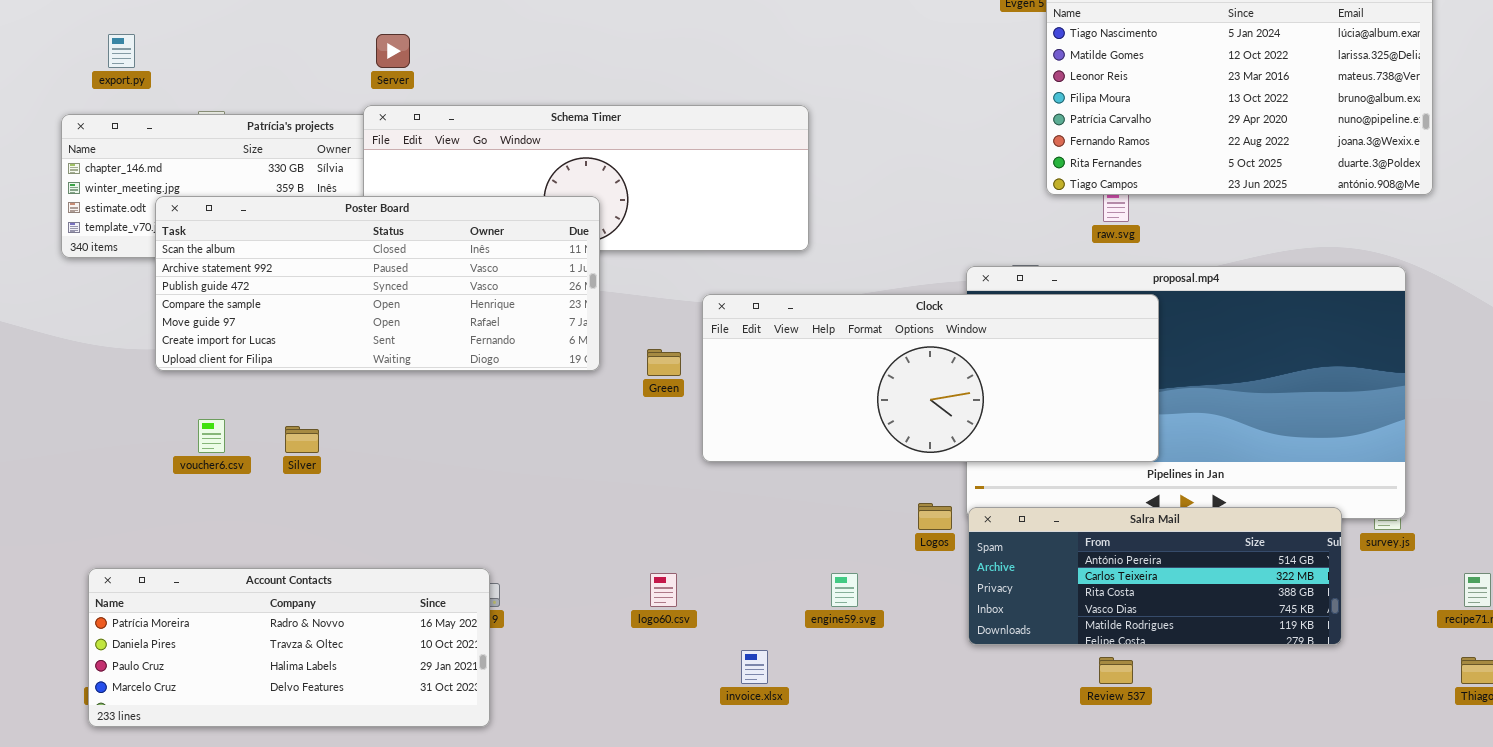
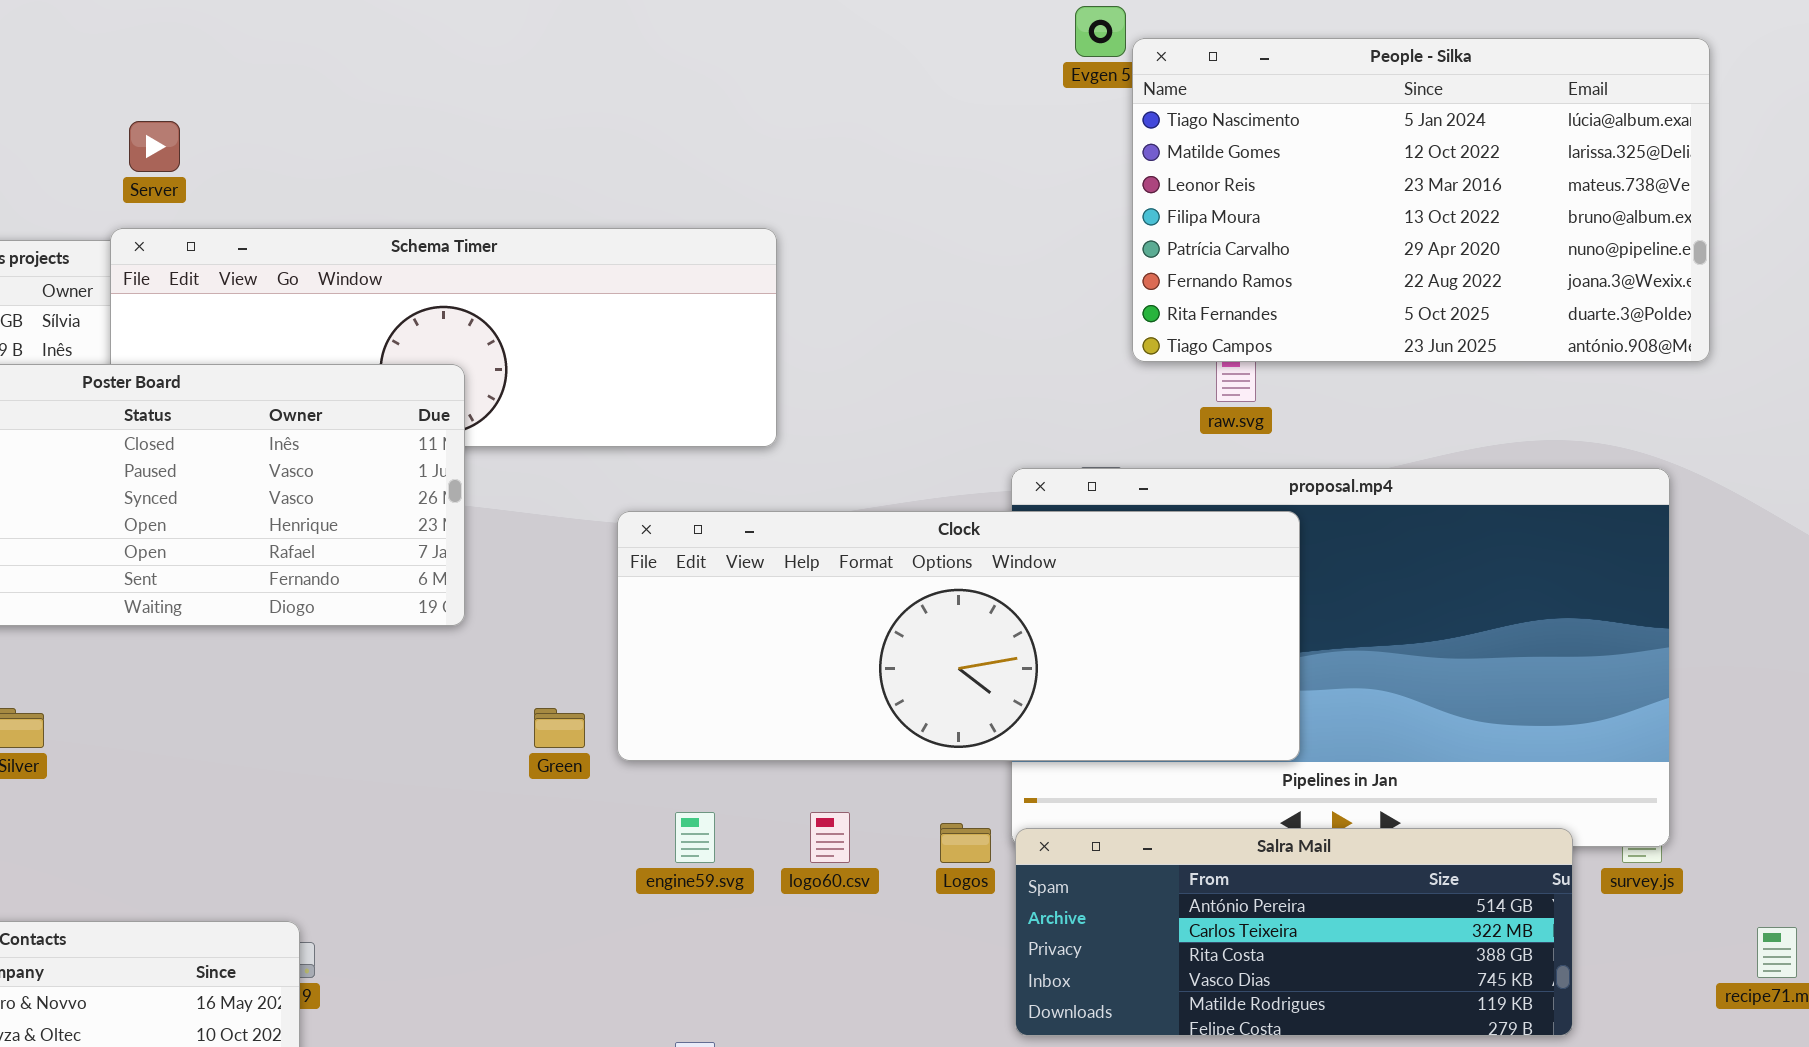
Green: [647,349,681,376] -> [534,708,585,748], moved
logo60.csv: [650,573,677,607] -> [810,812,850,863], moved
engine59.svg: [831,573,858,607] -> [675,812,715,863], moved

